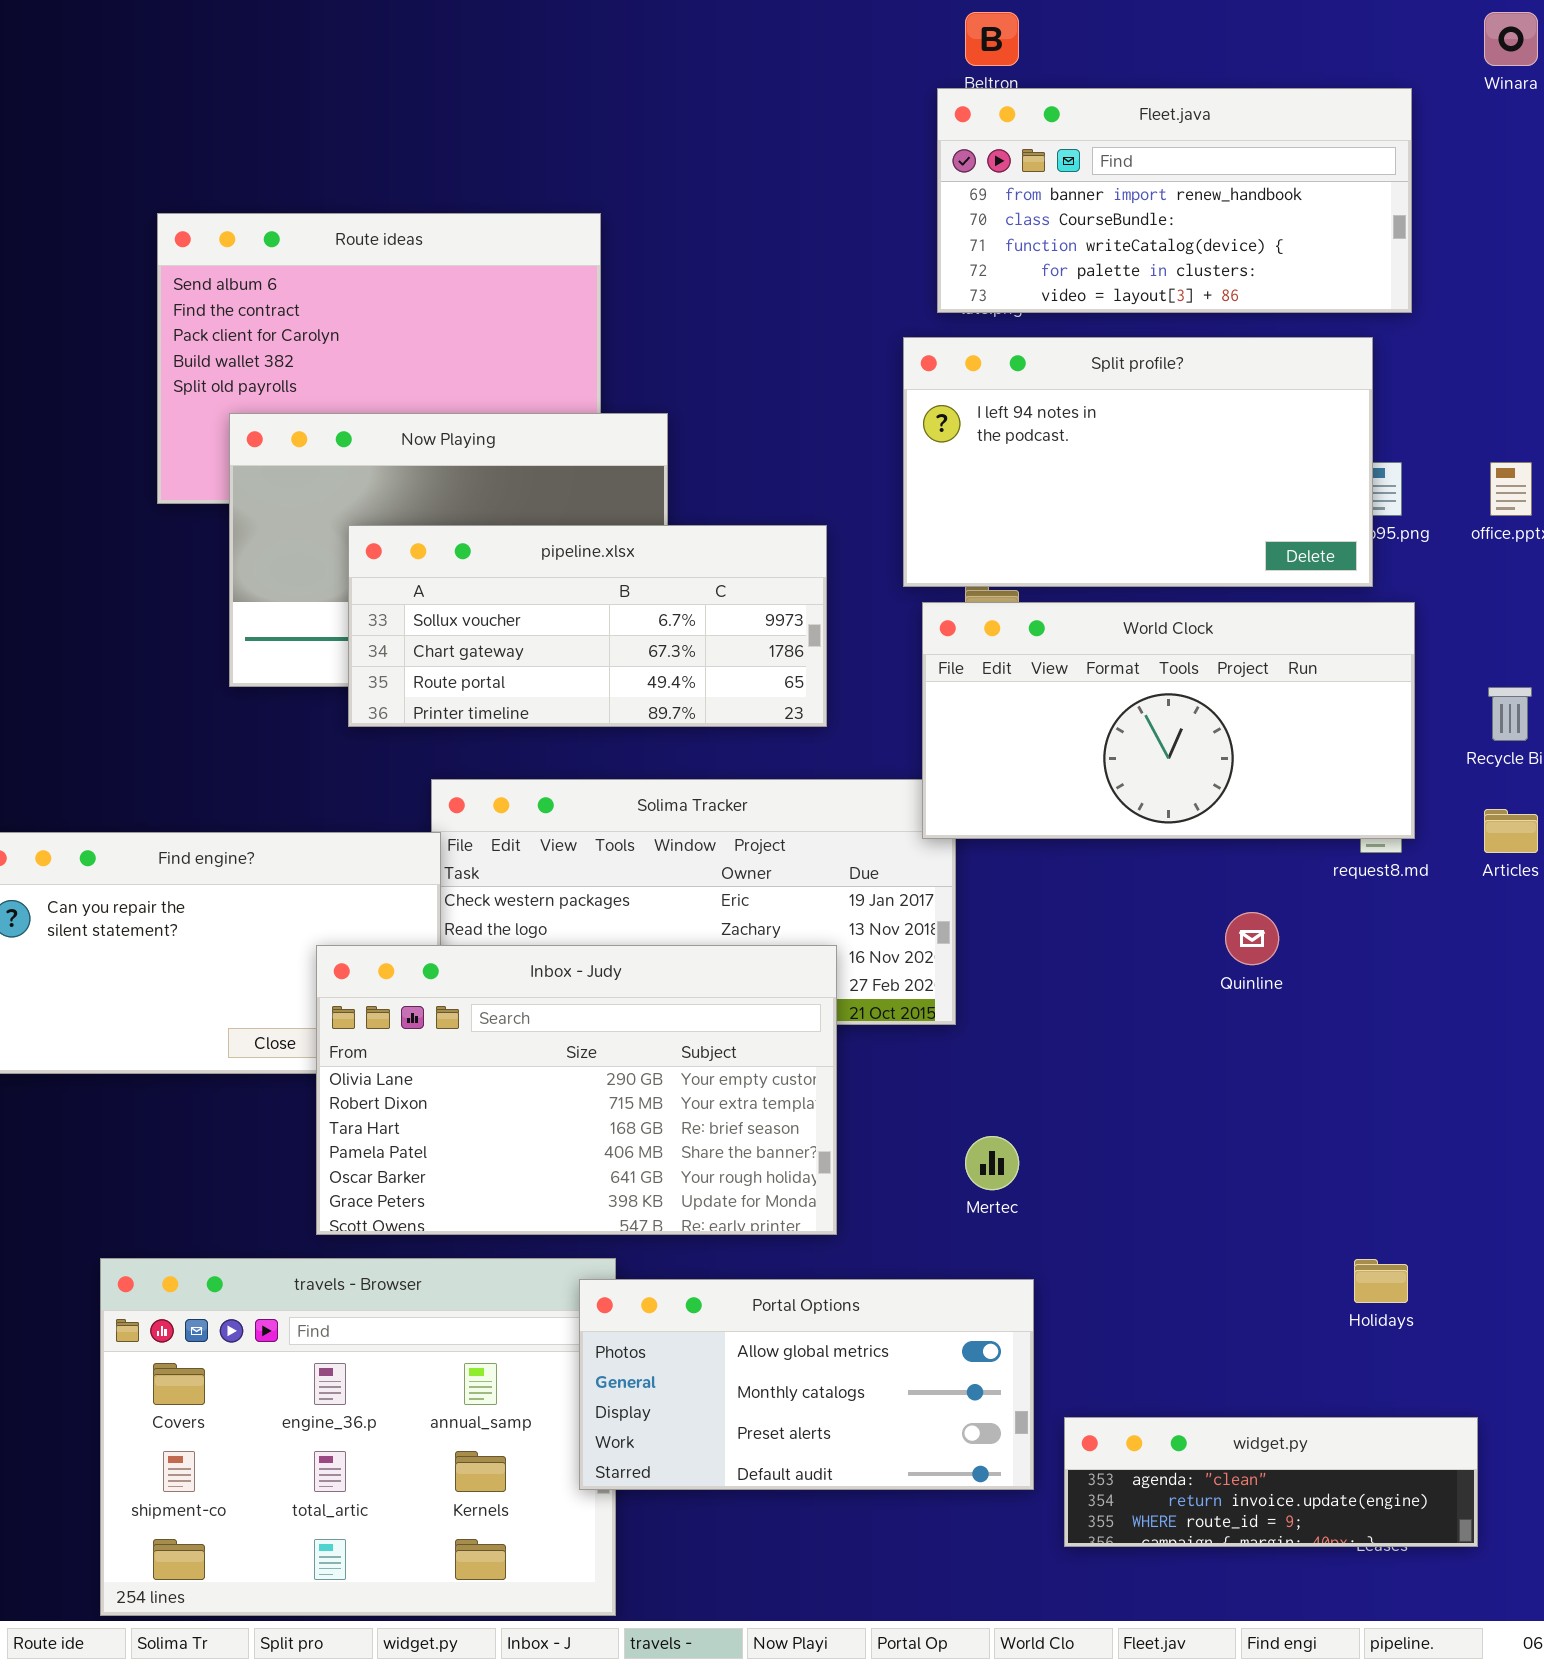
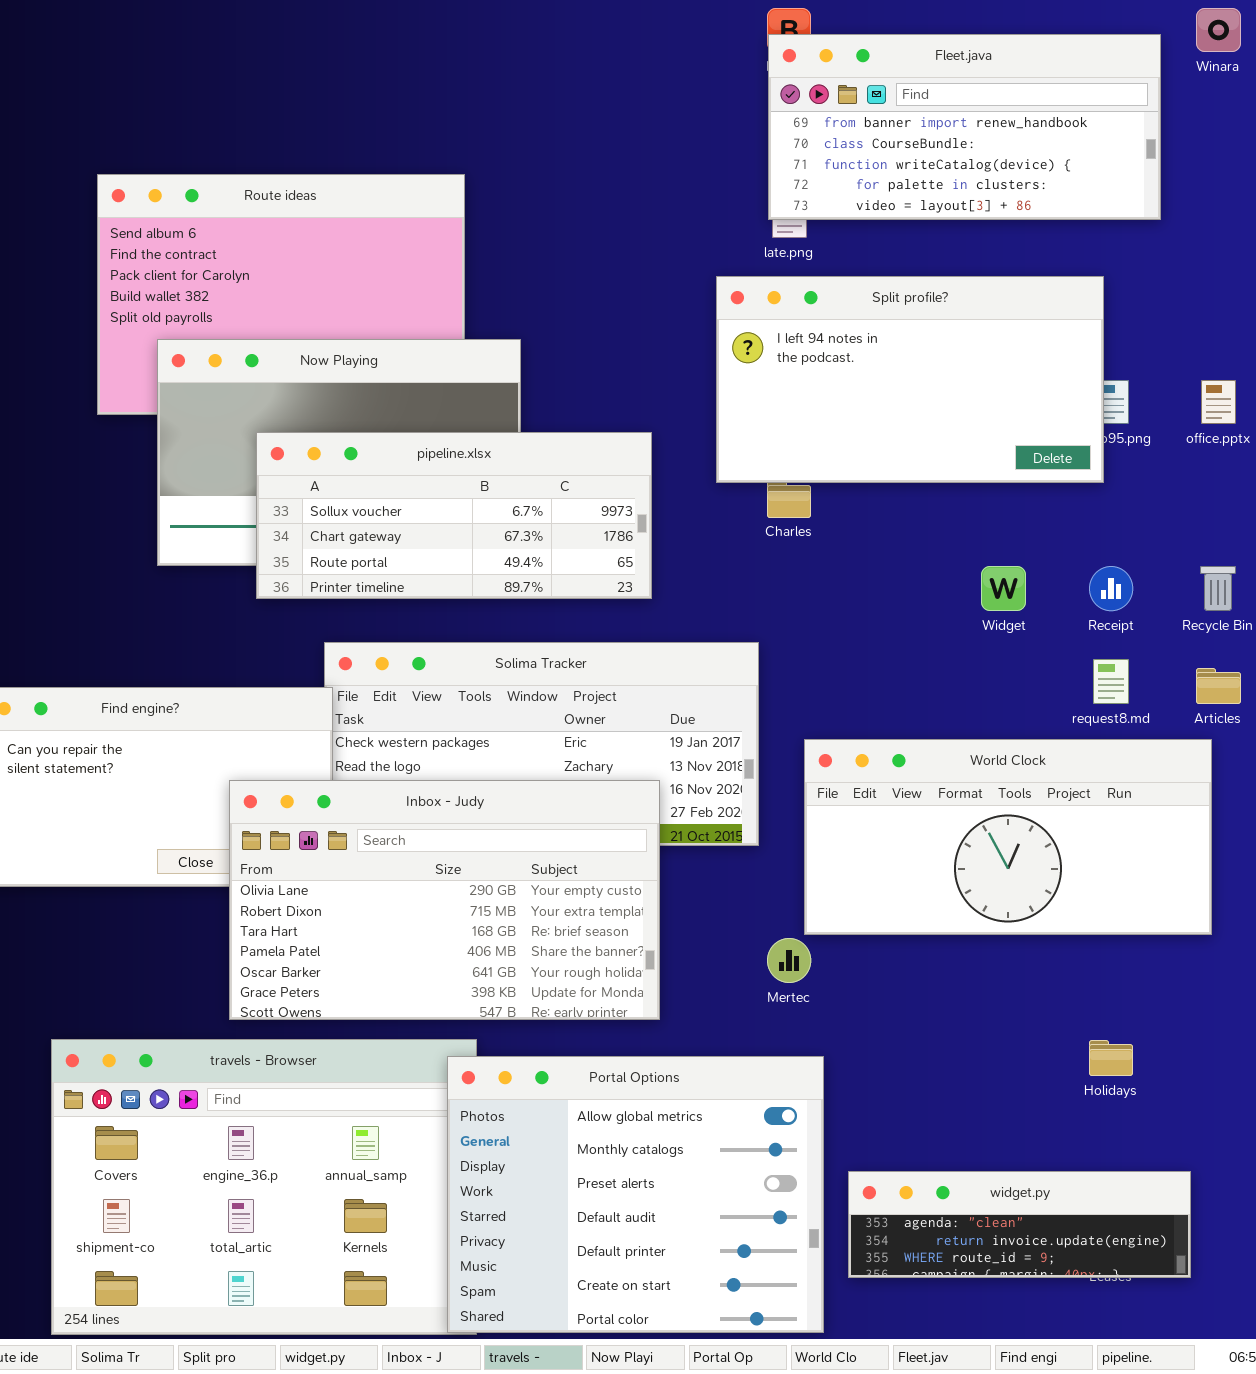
Fleet.java: [937,88,1412,313] -> [768,34,1161,220], moved
World Clock: [922,602,1415,839] -> [804,739,1212,935], moved
Portal Options: [579,1279,1034,1490] -> [447,1056,824,1333], resized

